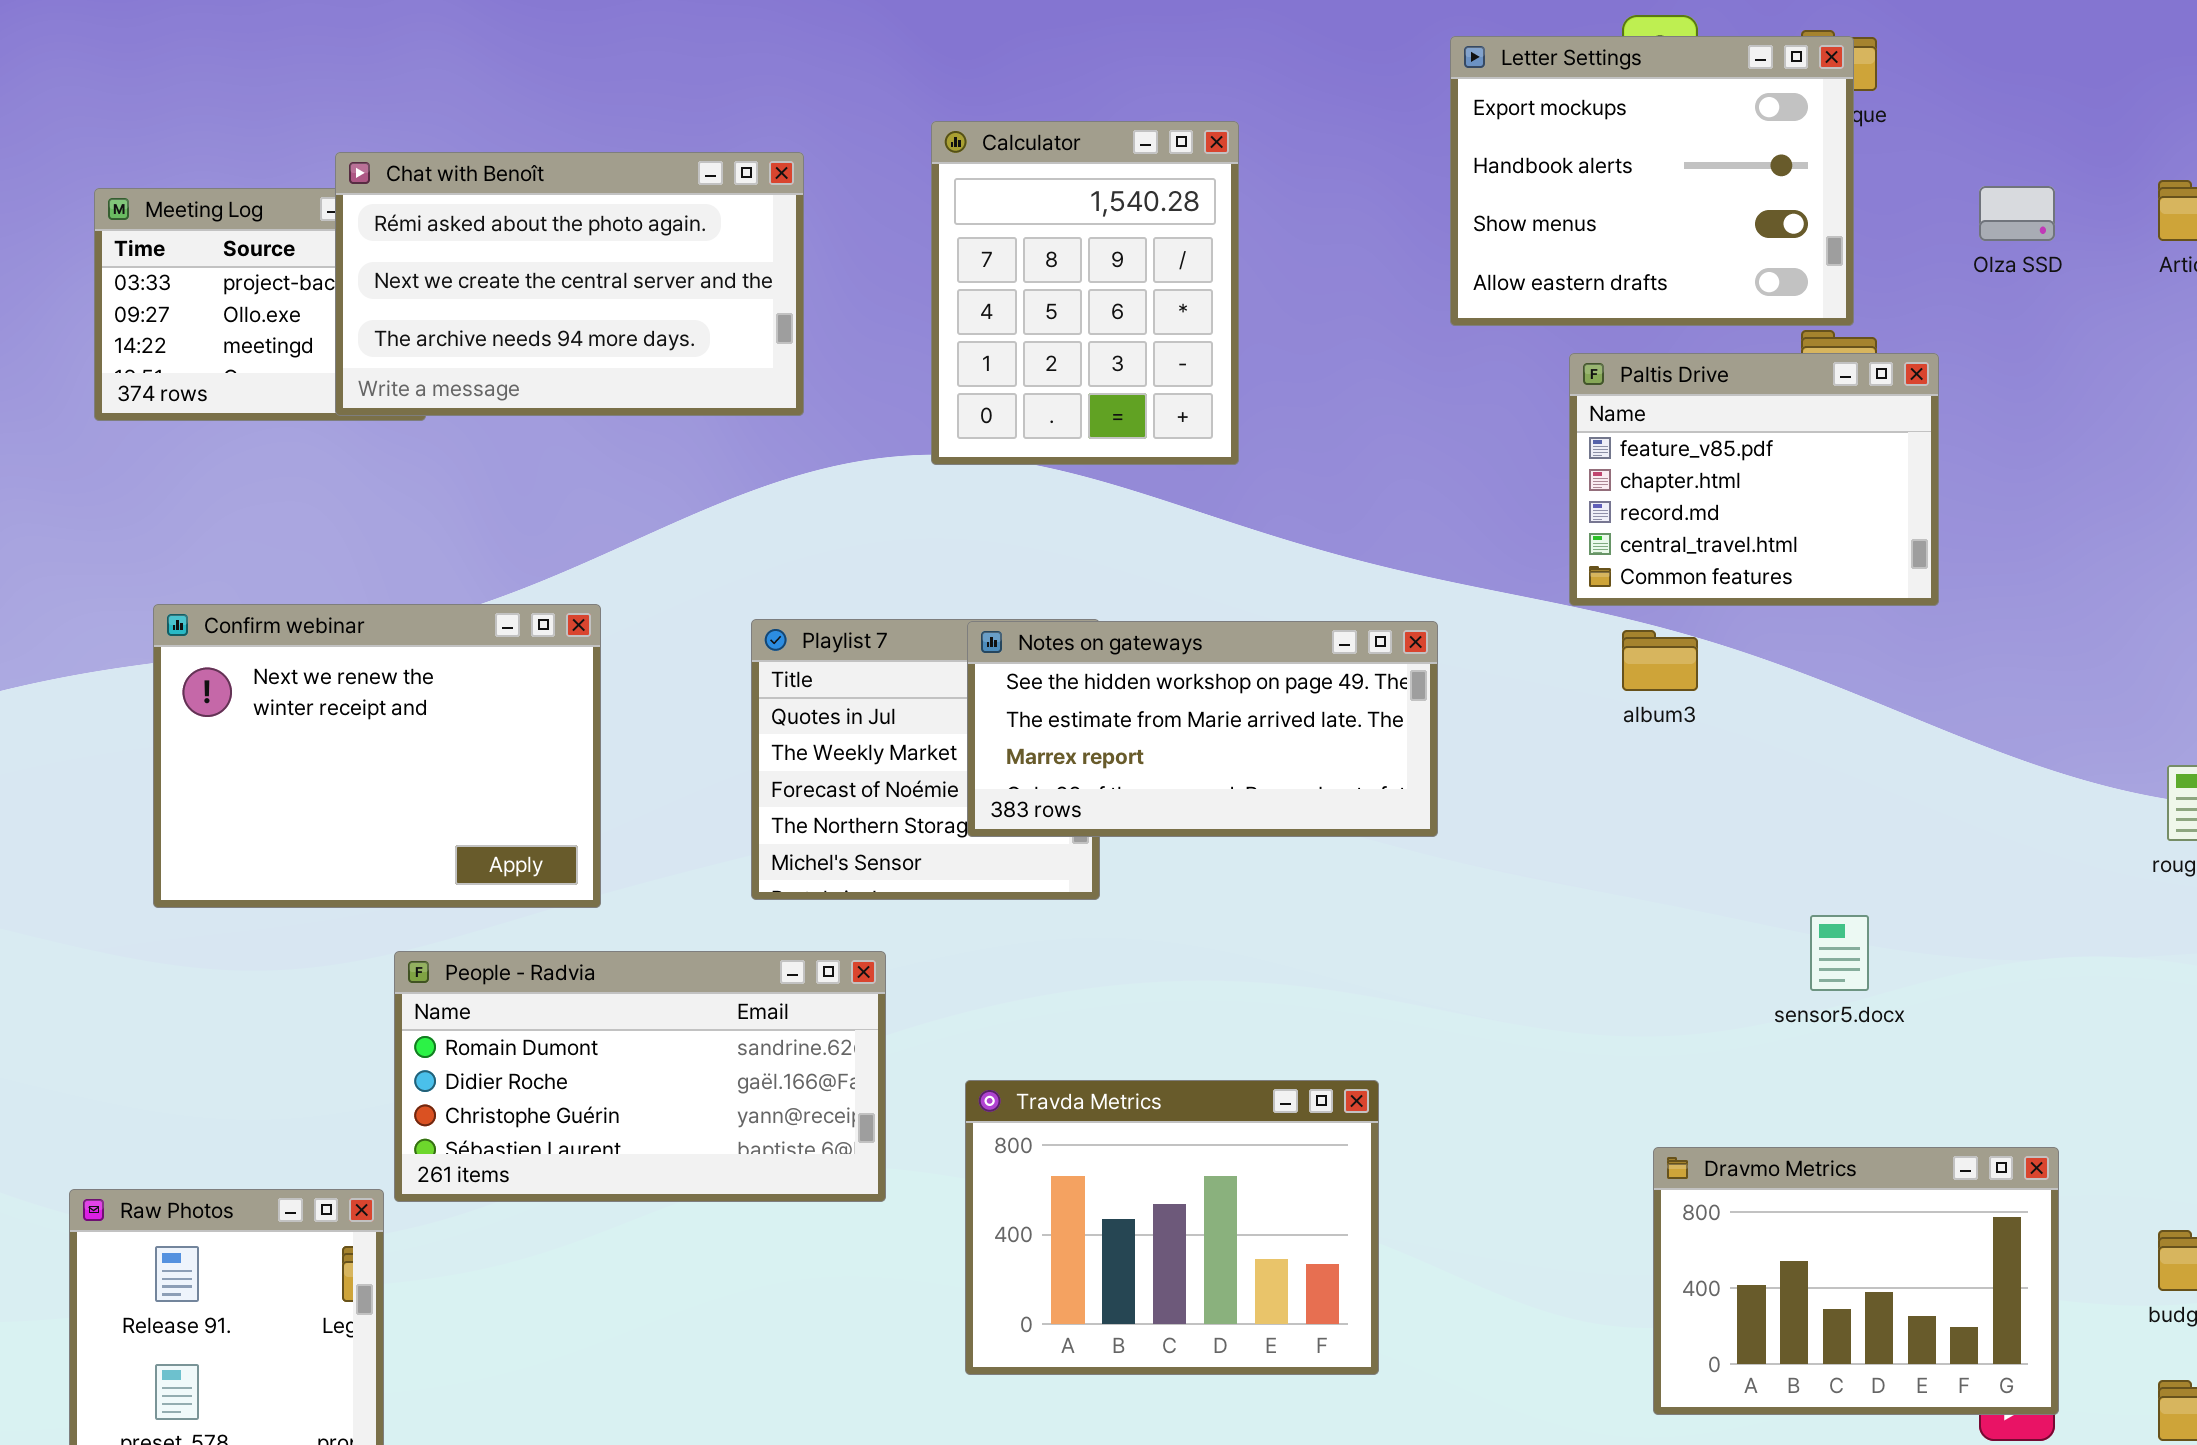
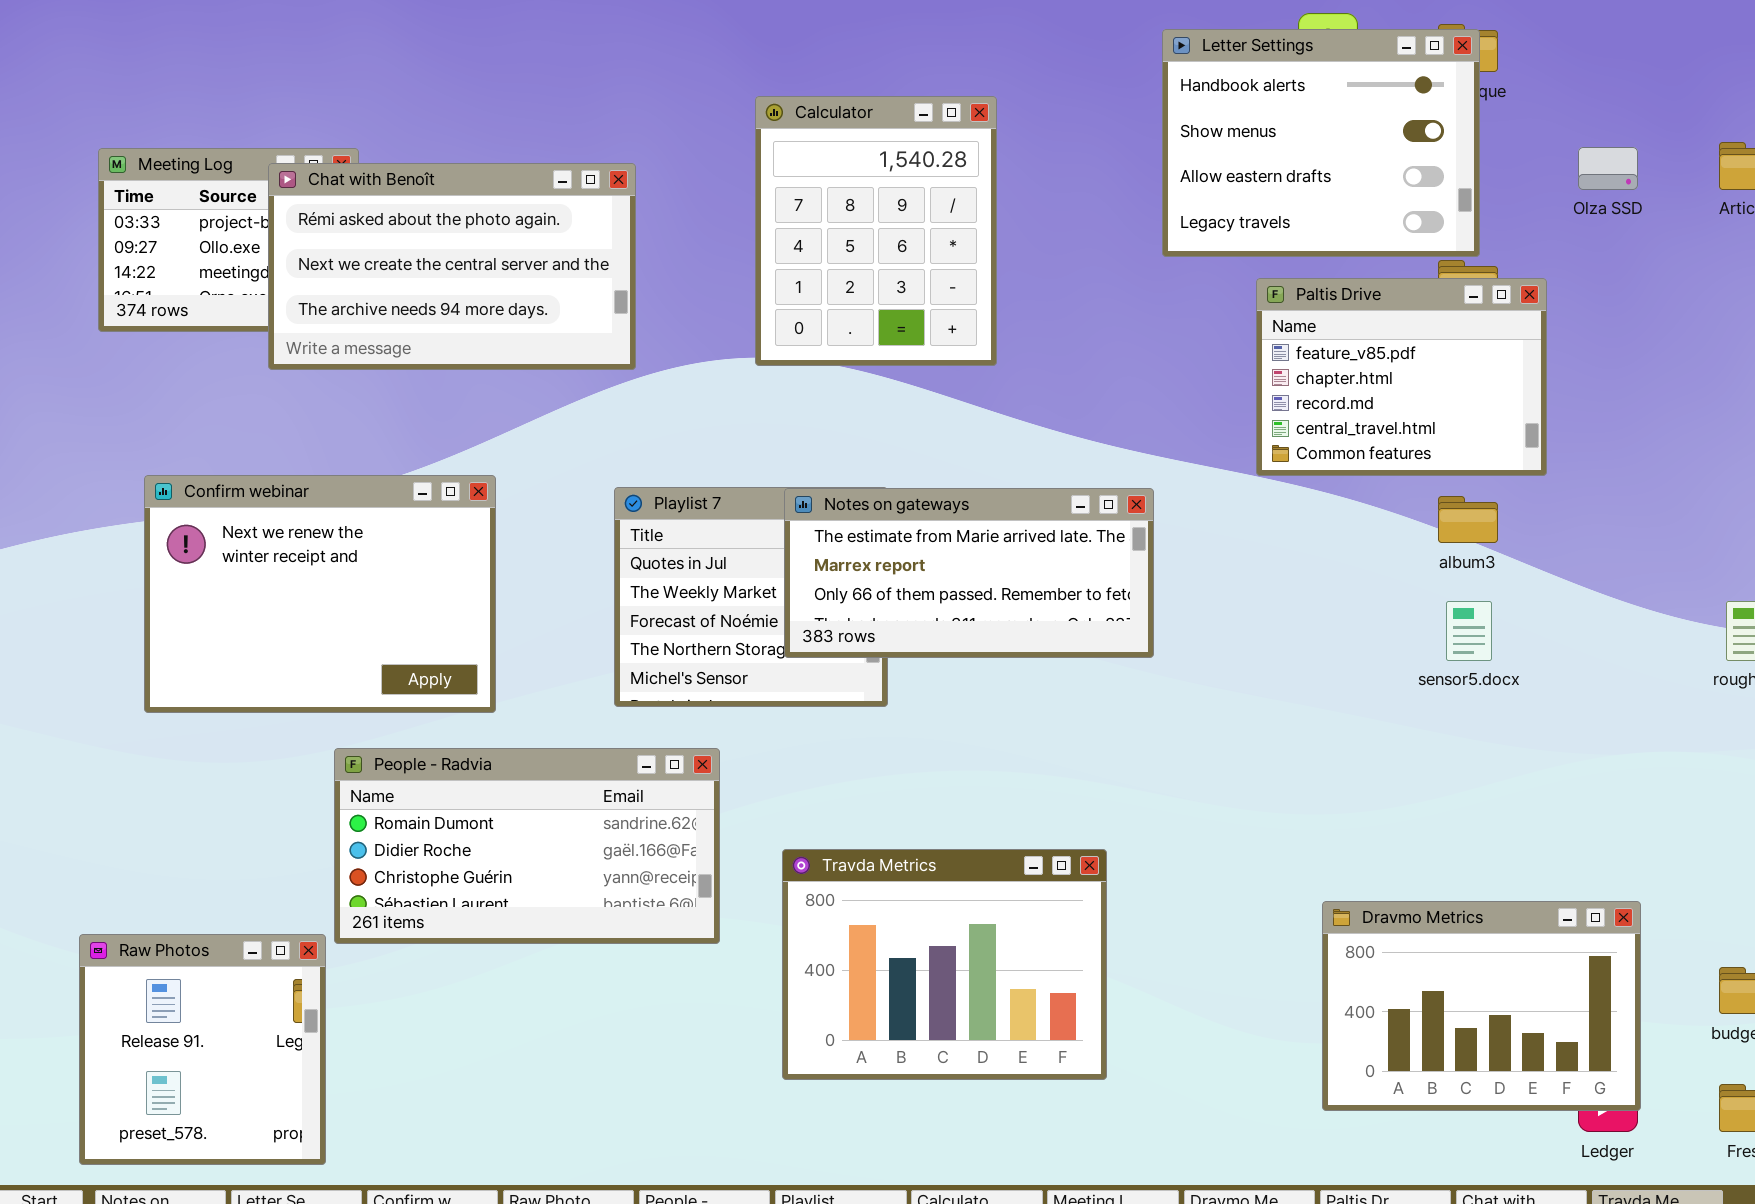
Letter Settings: [1450,36,1854,326] -> [1162,29,1480,257], scrolled down 1 row
Chat with Benoît: [335,152,804,416] -> [268,163,636,370], moved
Notes on gateways: [967,621,1438,837] -> [784,488,1154,658], scrolled down 1 row
album3: [1622,630,1698,691] -> [1438,496,1498,543], moved
sensor5.docx: [1810,915,1869,991] -> [1446,601,1492,661], moved

